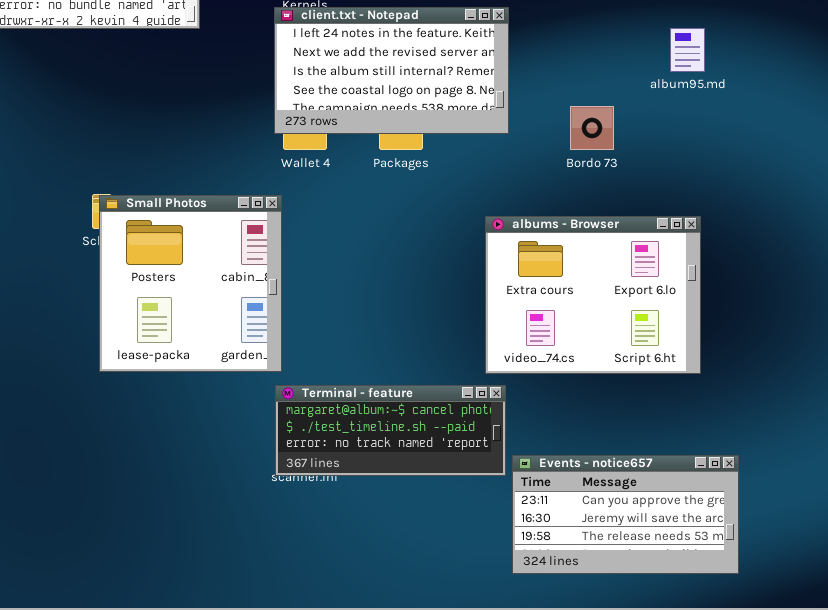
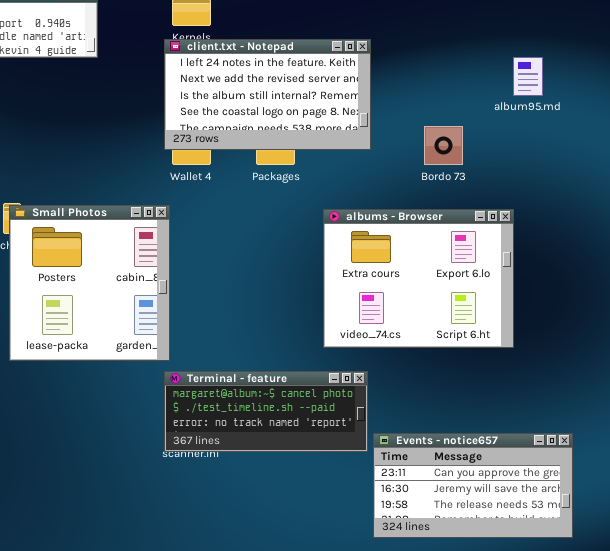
albums - Browser: [485,216,701,374] -> [323,209,514,348], moved

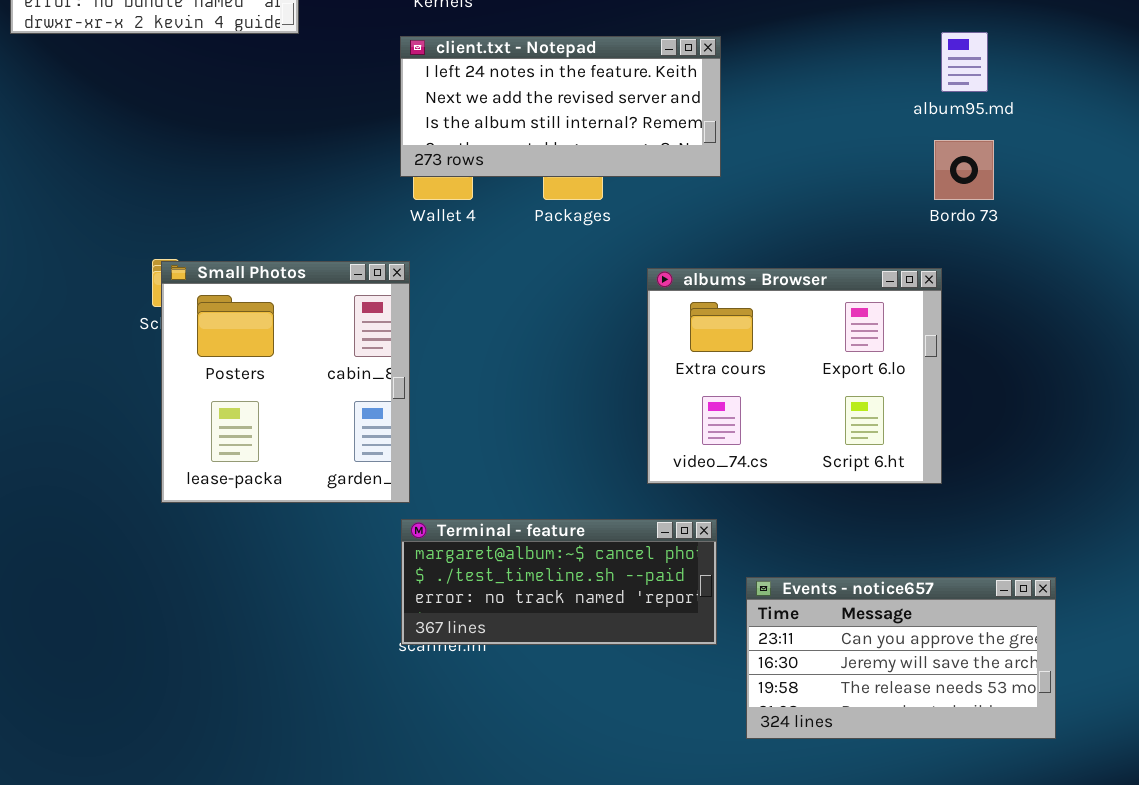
client.txt - Notepad: [164,39,371,150] -> [400,36,721,177], resized
Bordo 73: [424,126,463,165] -> [934,140,994,200], moved
Events - notice657: [373,433,573,538] -> [746,577,1056,739], moved

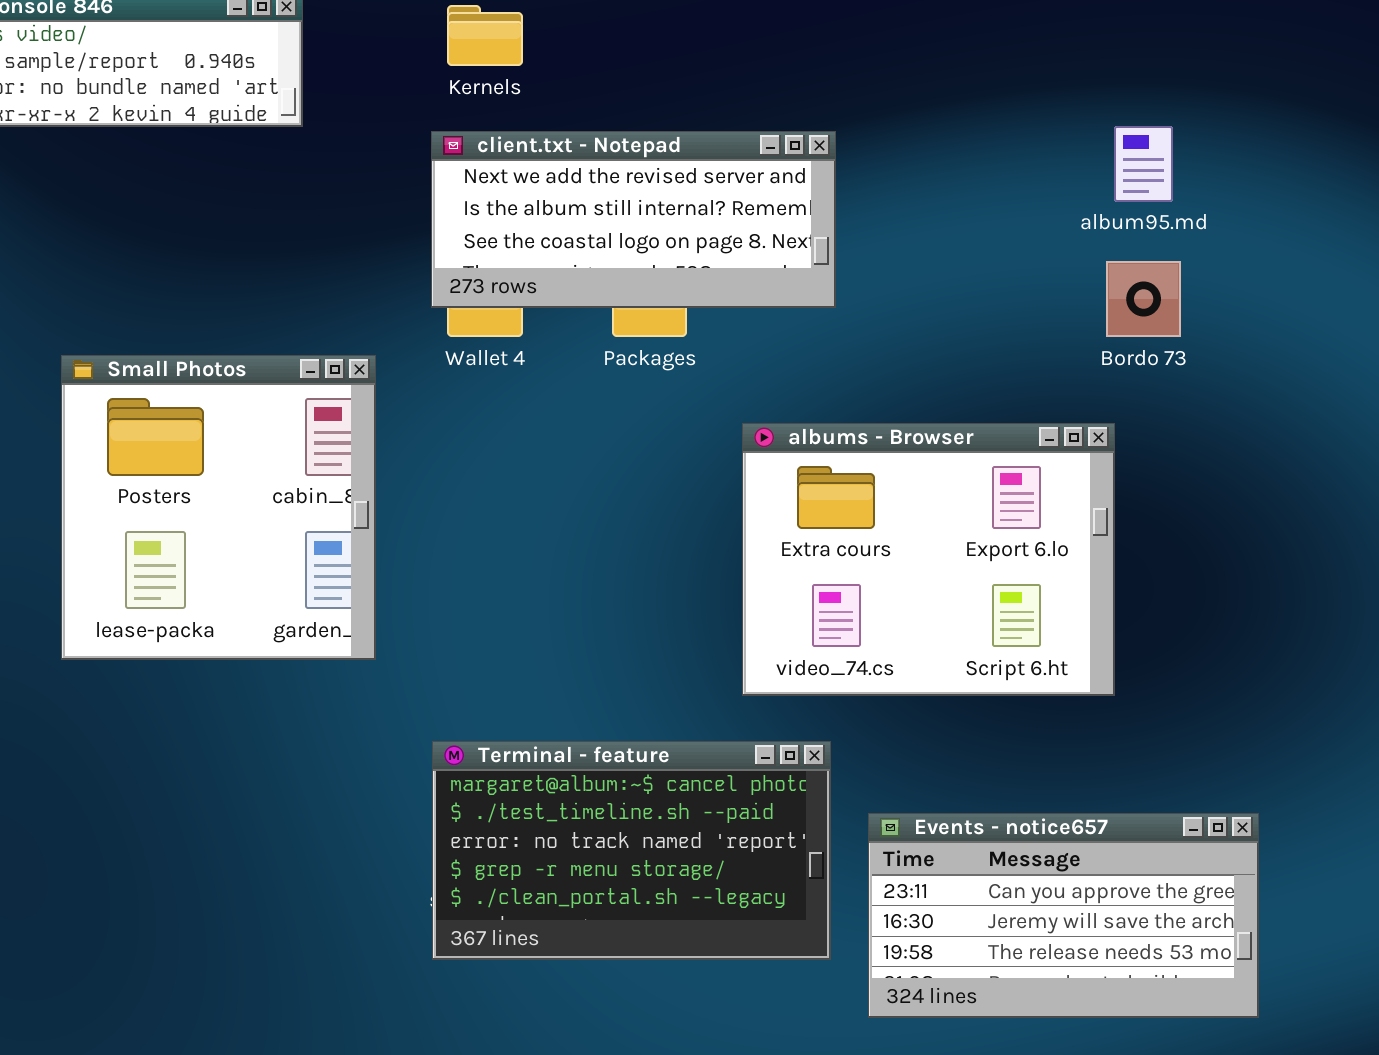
client.txt - Notepad: [400,36,721,177] -> [431,131,836,308], scrolled down 1 row
Small Photos: [161,261,410,503] -> [61,355,376,660], moved
Terminal - feature: [401,519,717,645] -> [432,741,831,960], resized

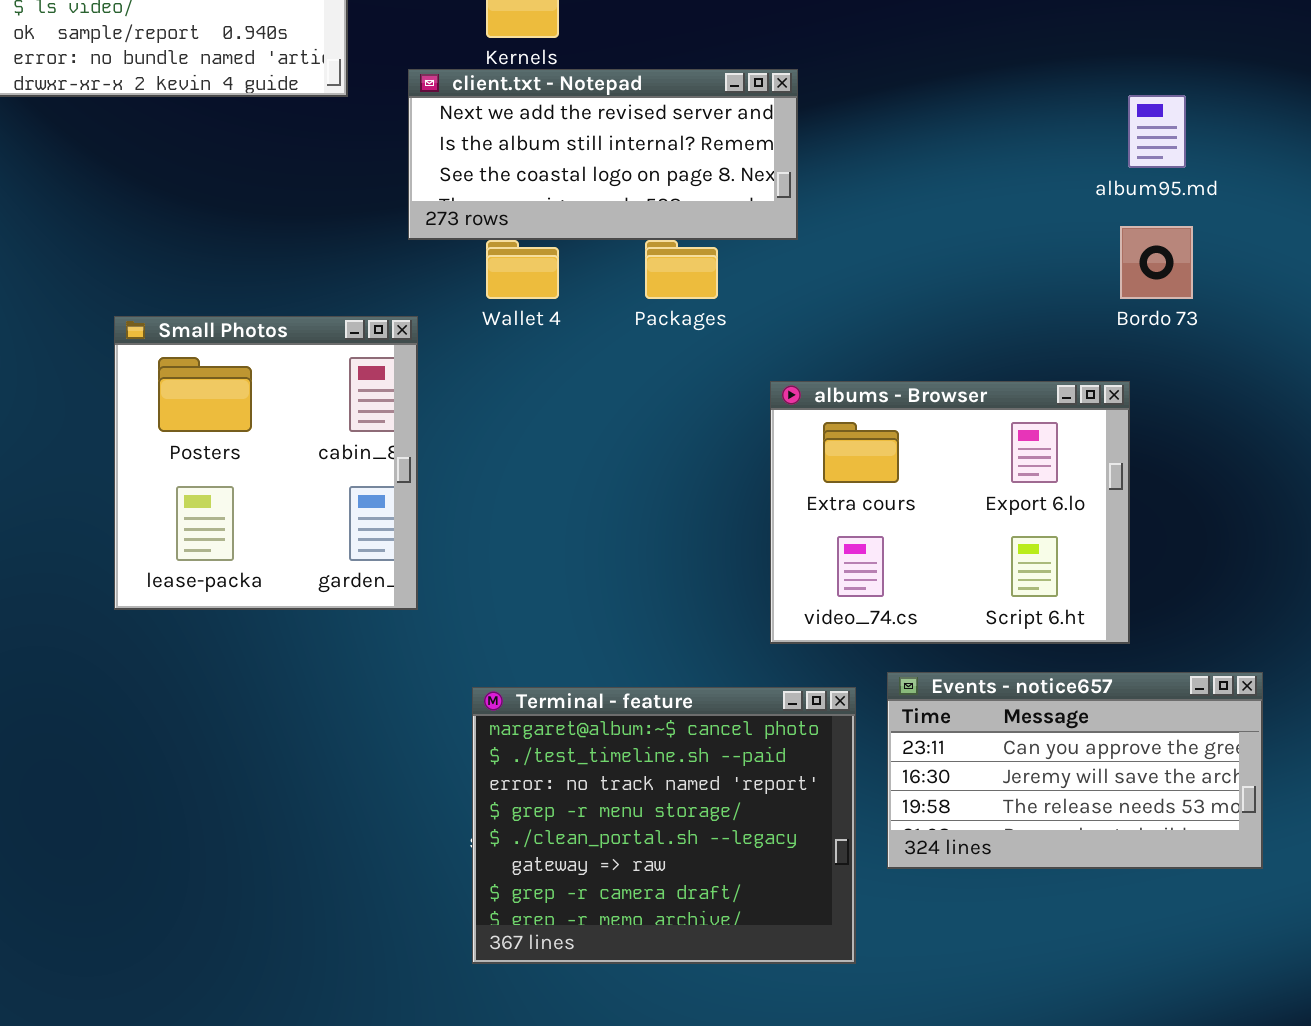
client.txt - Notepad: [431,131,836,308] -> [408,69,798,240], moved
Terminal - feature: [432,741,831,960] -> [472,687,856,964], resized
Events - notice657: [868,813,1259,1018] -> [887,672,1263,869], moved

